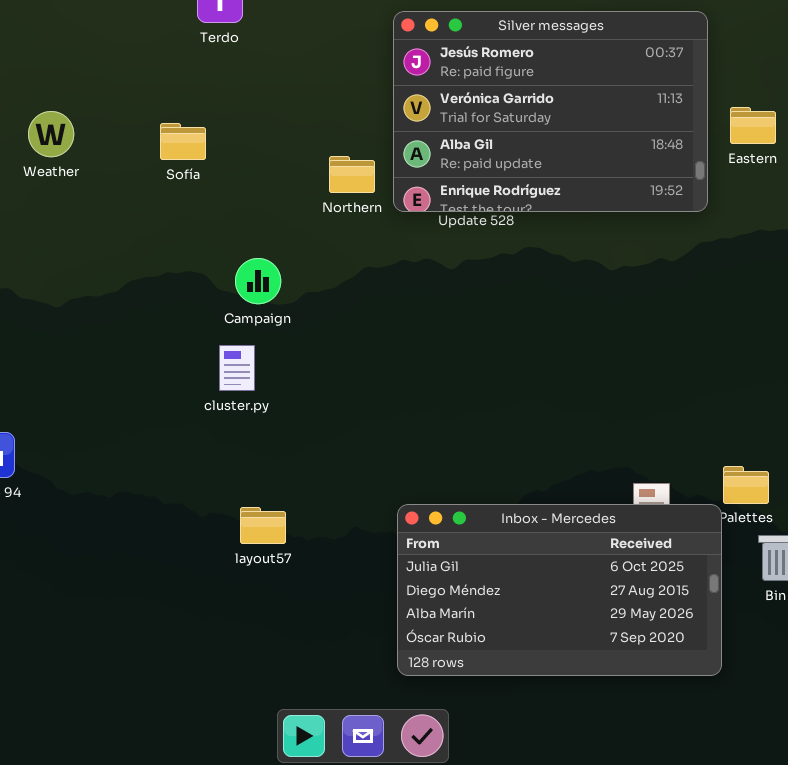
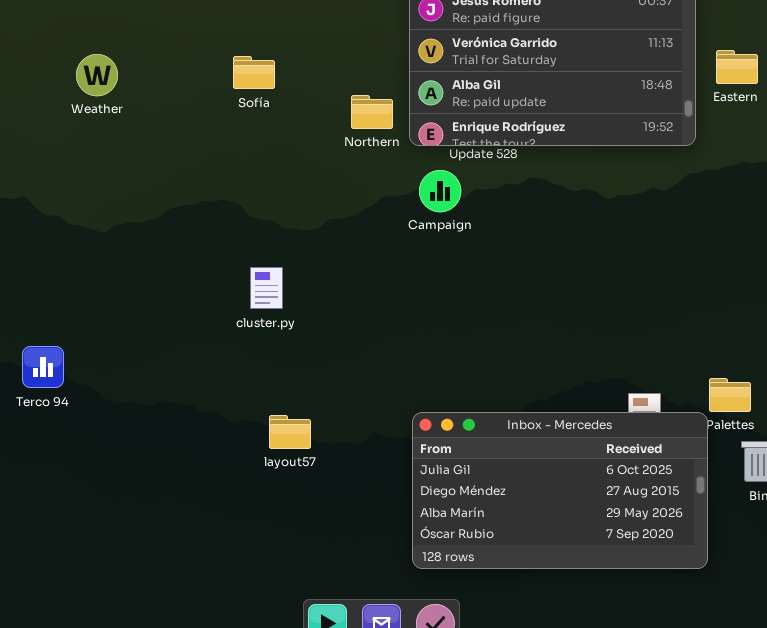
Sofía: [160,123,206,160] -> [233,56,275,89], moved
Campaign: [235,258,281,304] -> [419,170,461,212], moved

